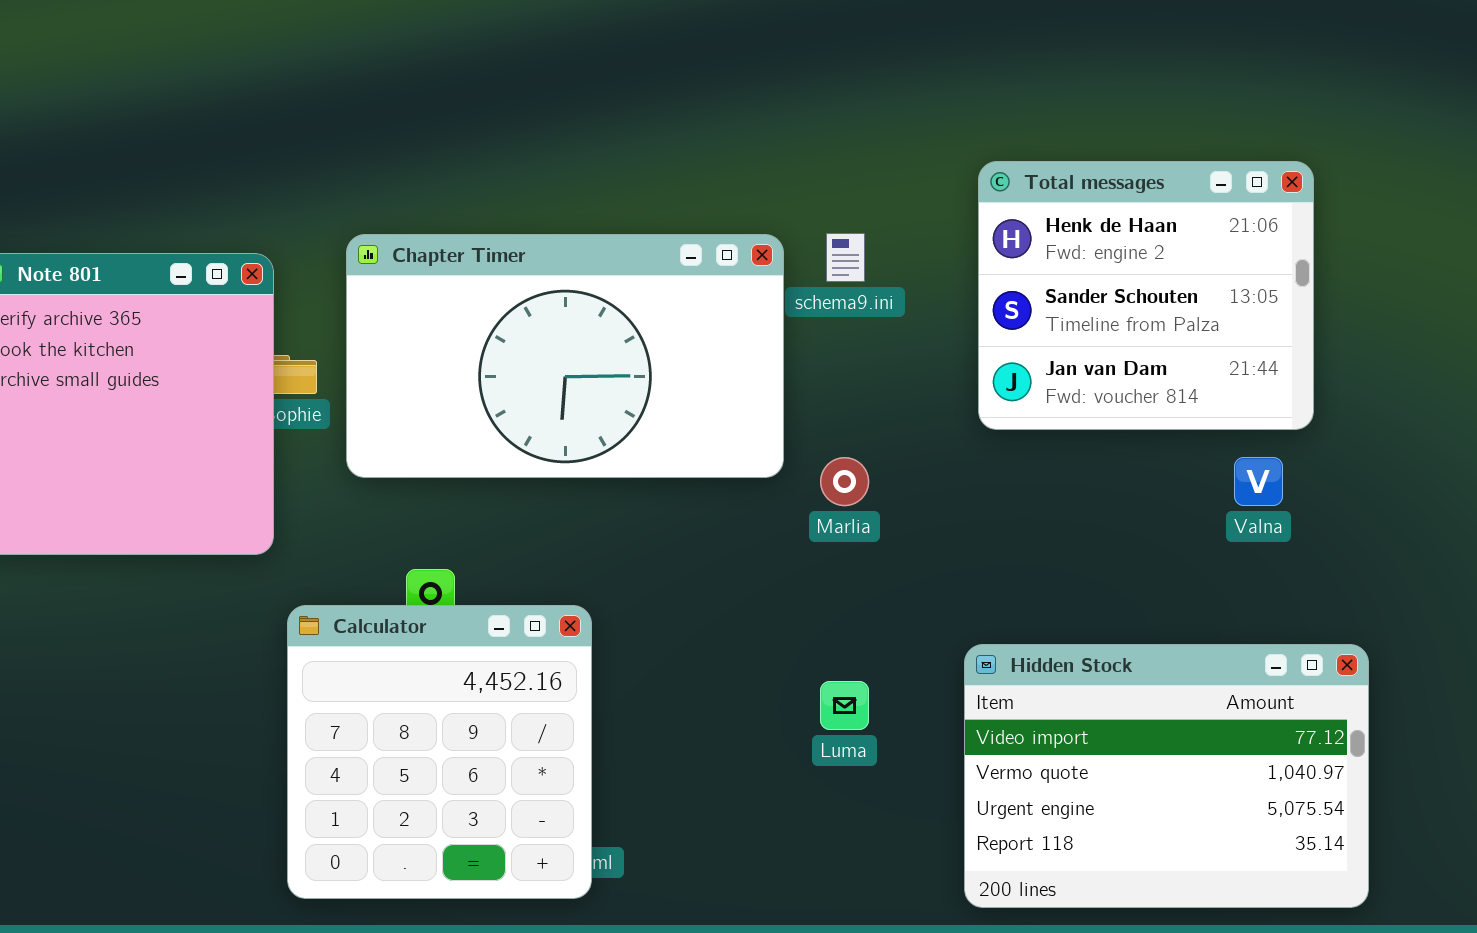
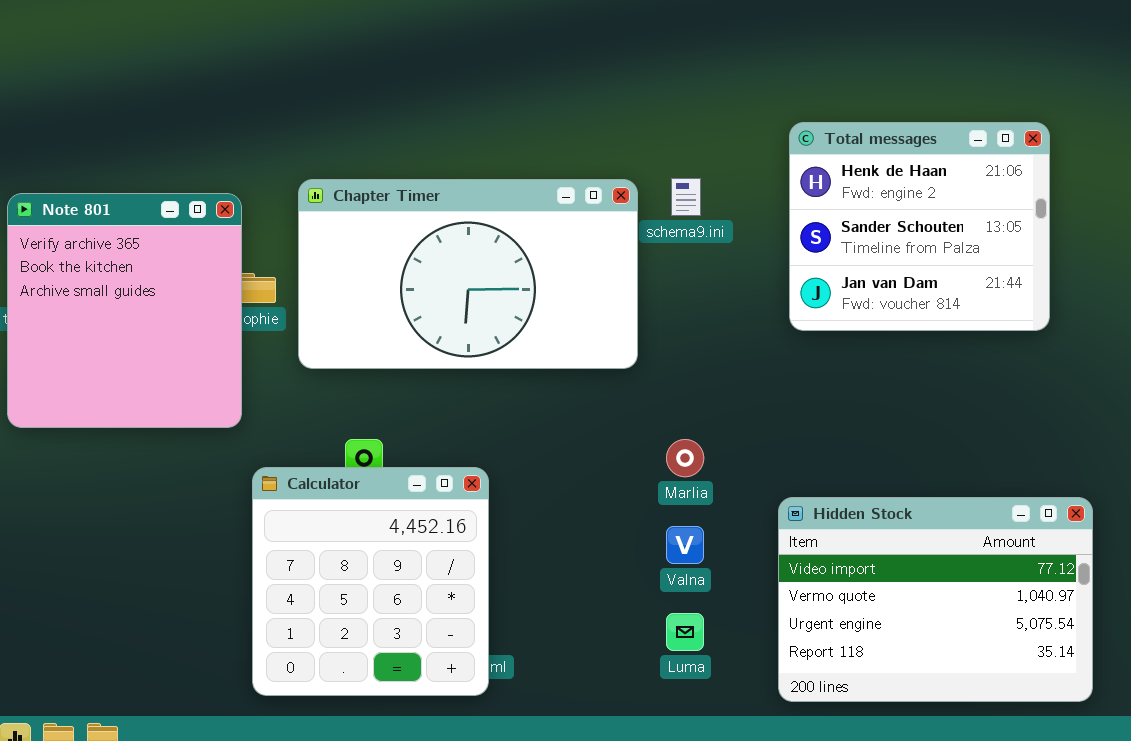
Marlia: [820,457,869,506] -> [666,439,704,477], moved
Valna: [1234,457,1283,506] -> [666,526,704,564], moved
Luma: [820,681,869,730] -> [666,613,704,651], moved

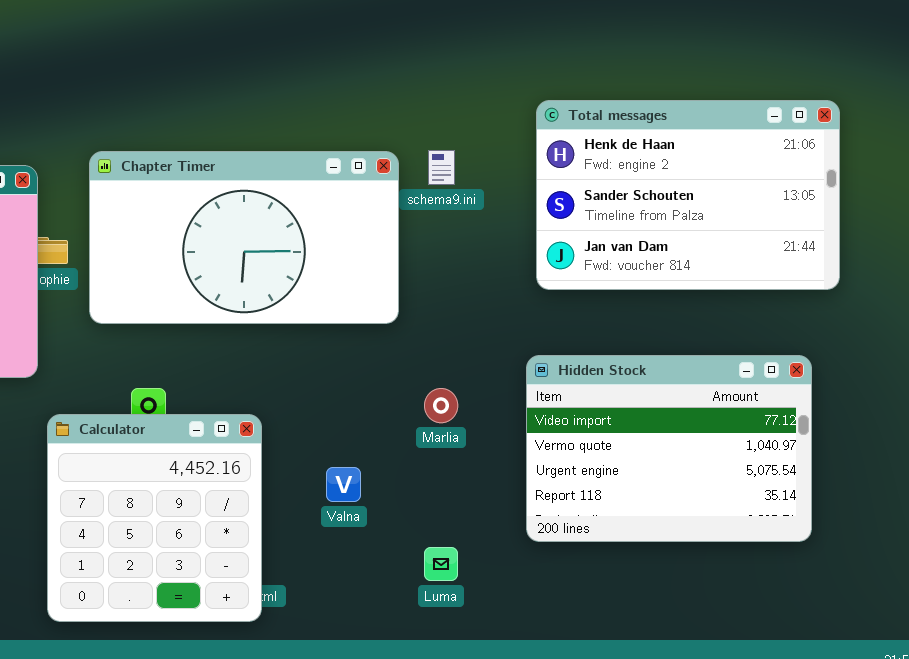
Total messages: [789,122,1050,331] -> [536,100,840,290], resized
Hidden Stock: [778,497,1093,702] -> [526,355,812,542], moved
Valna: [666,526,704,564] -> [326,467,361,502], moved

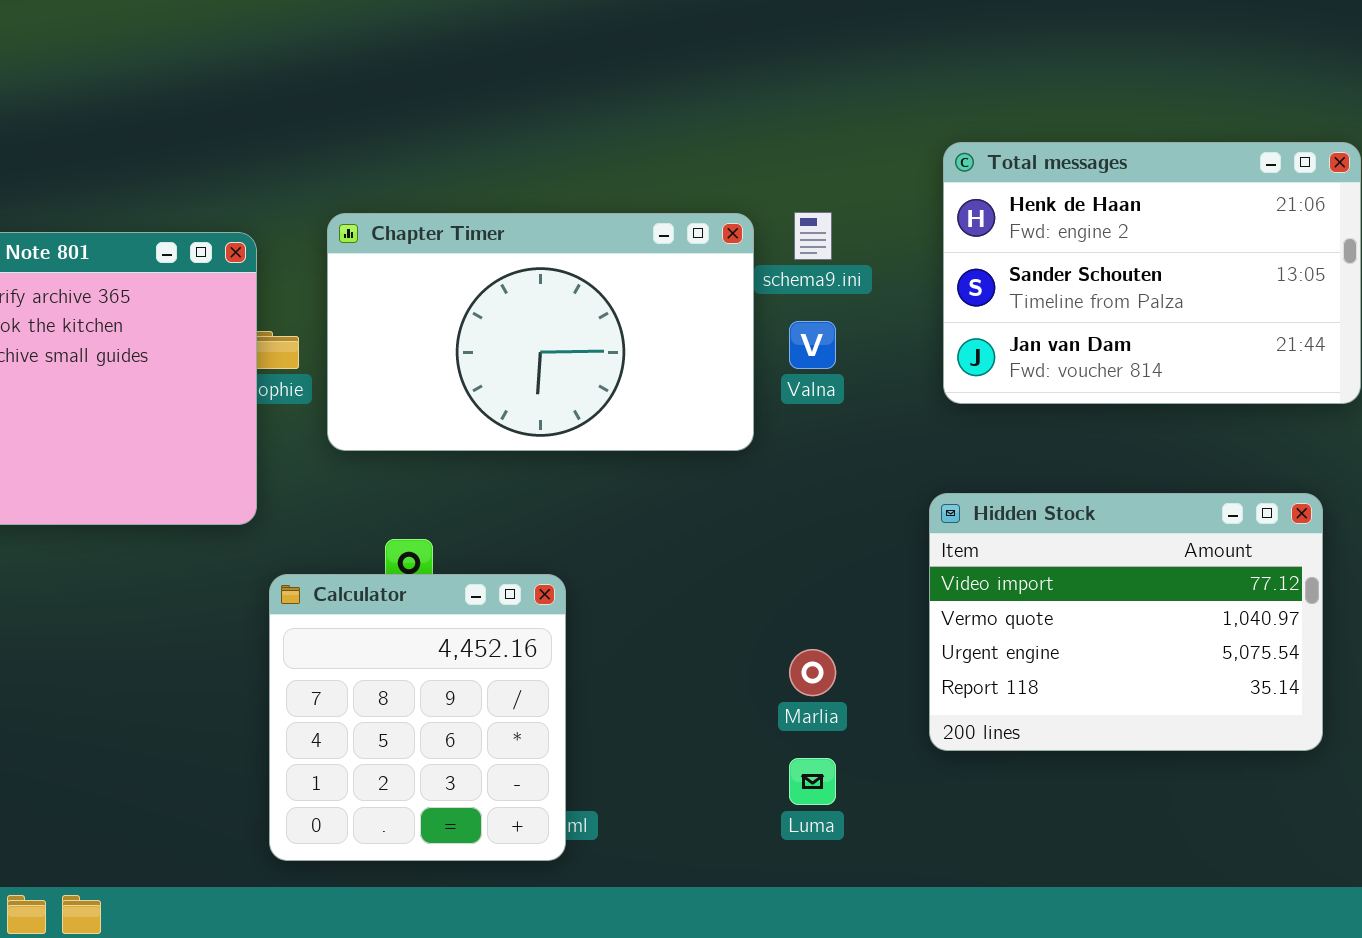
Marlia: [424,388,458,423] -> [789,649,836,696], moved
Valna: [326,467,361,502] -> [789,321,836,369], moved

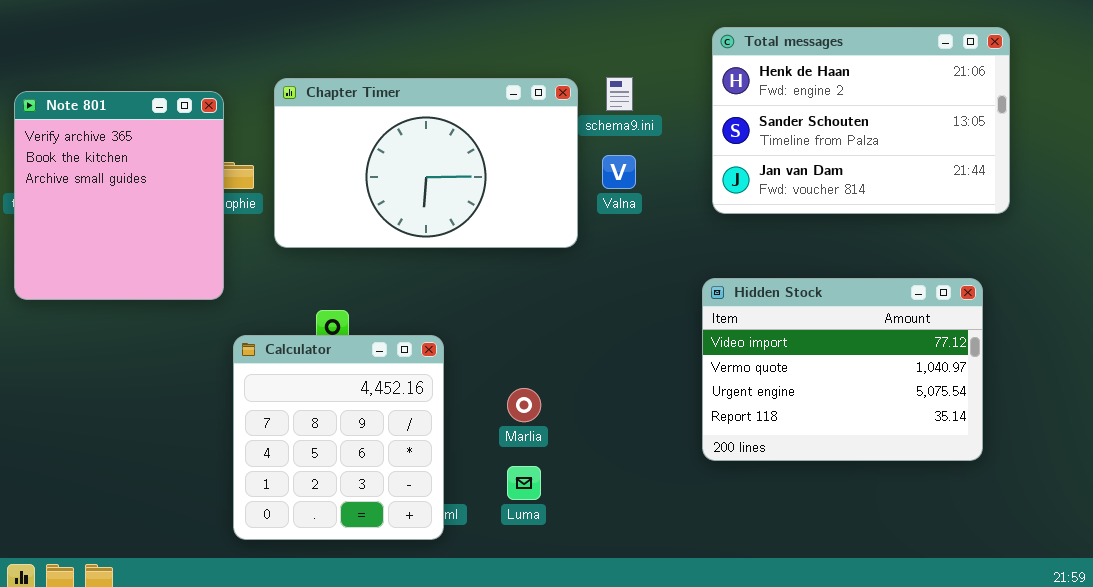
Marlia: [789,649,836,696] -> [507,388,541,422], moved
Luma: [789,758,836,805] -> [507,466,541,500], moved

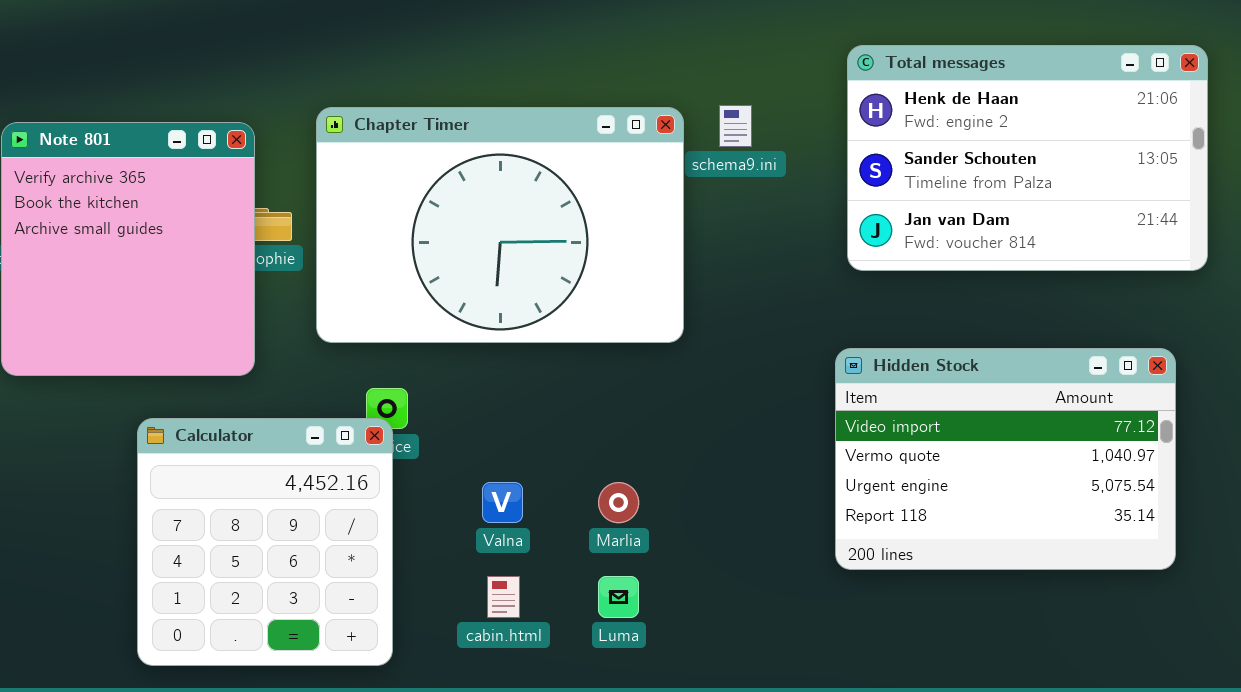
Chapter Timer: [274,78,578,248] -> [316,107,684,343], resized
Valna: [602,155,636,189] -> [482,482,523,523], moved
Calculator: [233,335,444,540] -> [137,418,393,666], moved

